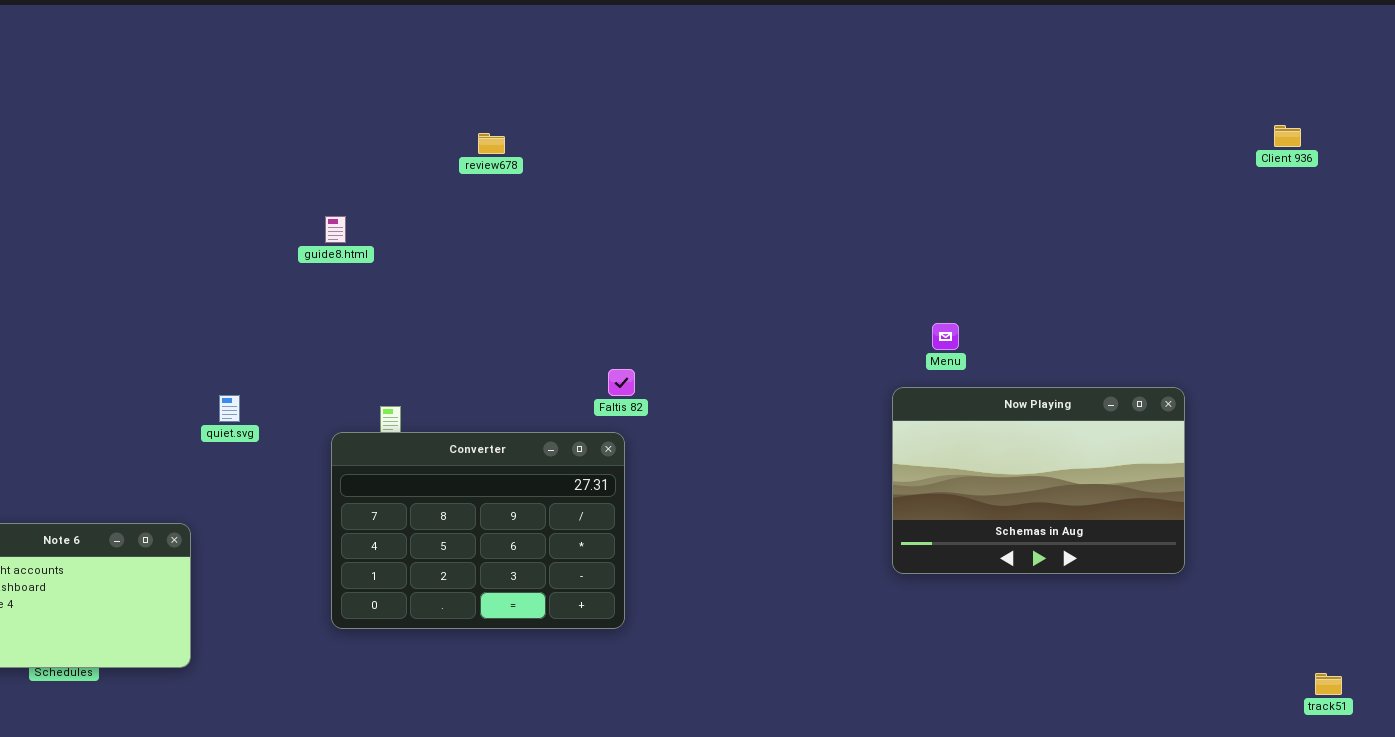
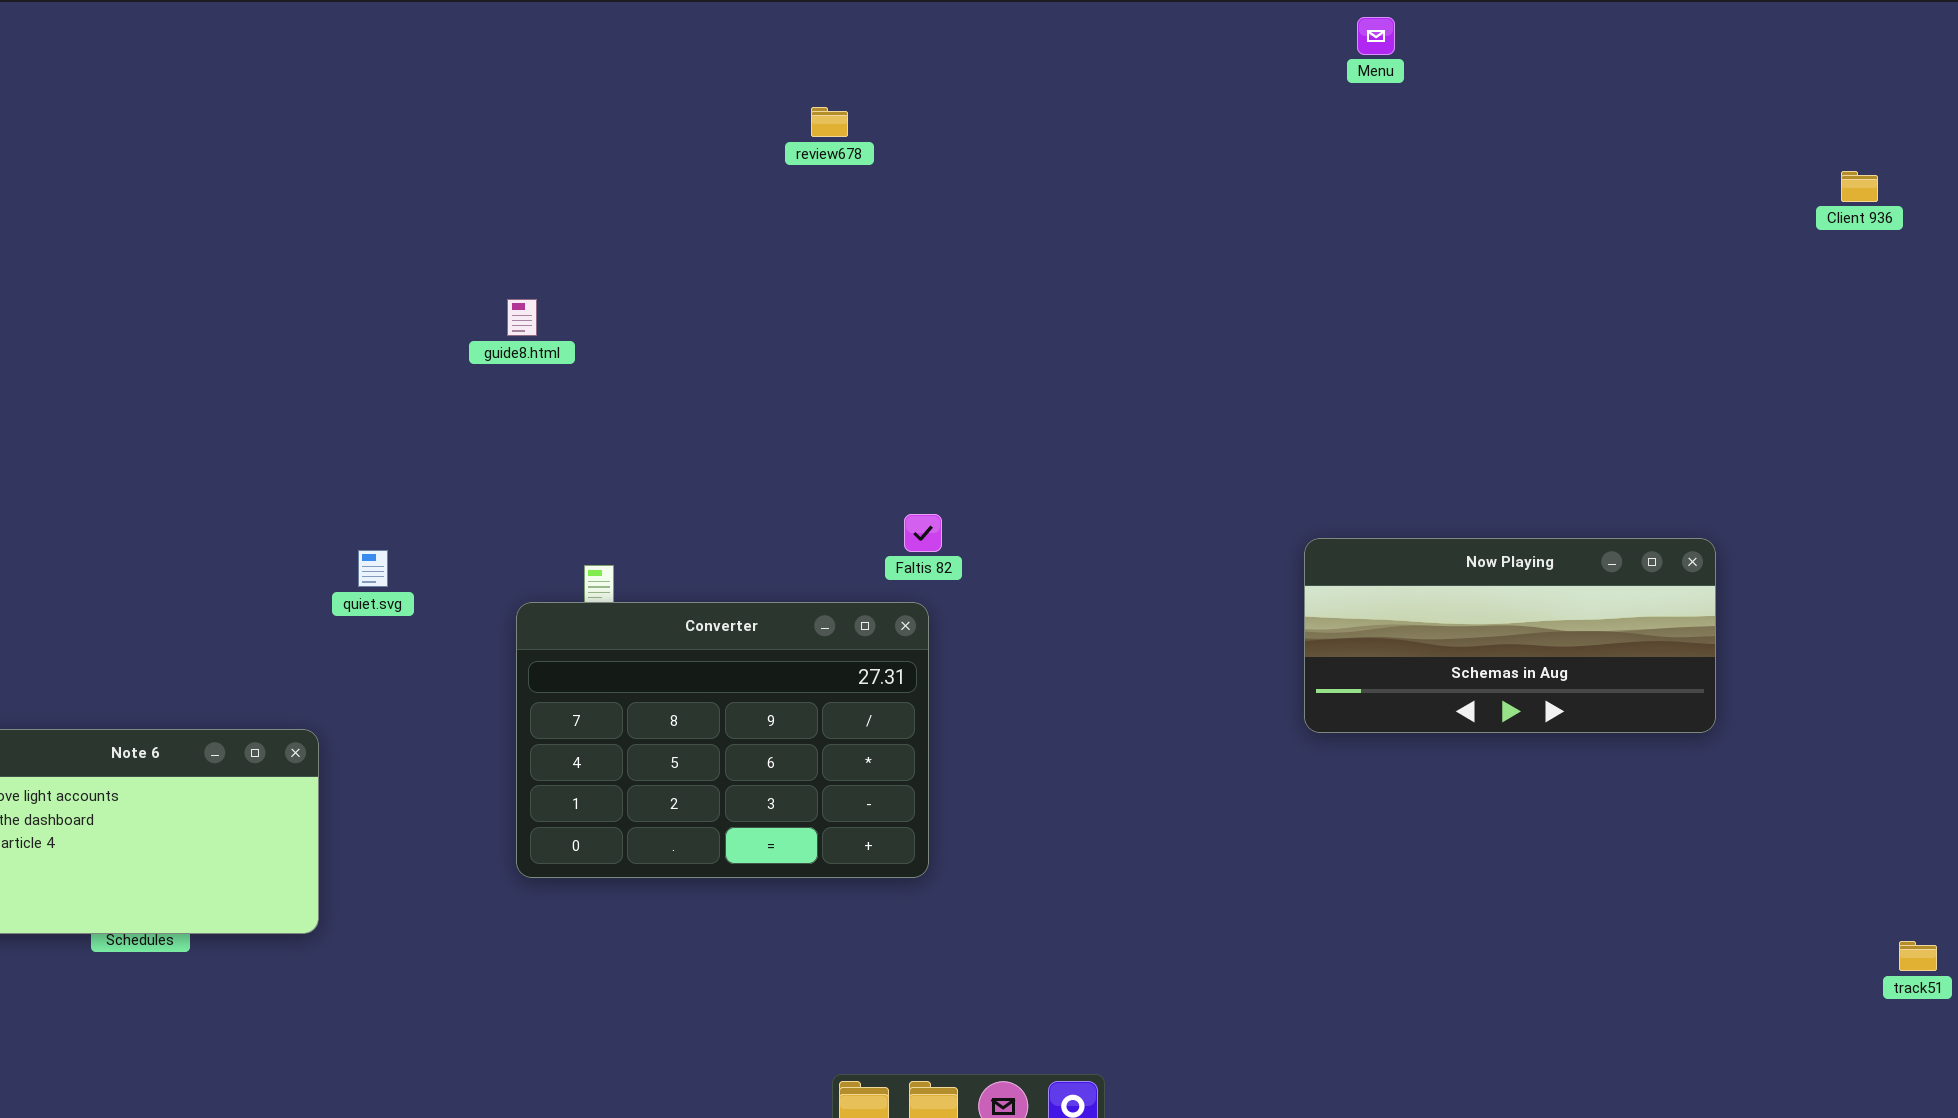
review678: [478,133,505,154] -> [811,107,848,137], moved
Menu: [932,323,959,350] -> [1357,17,1395,55], moved
Now Playing: [892,387,1185,574] -> [1304,538,1716,733], resized

